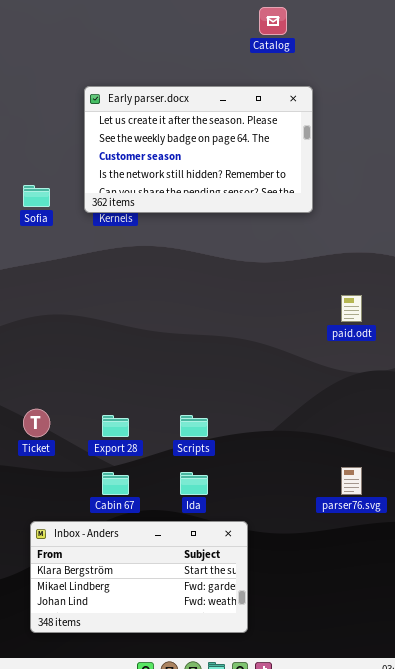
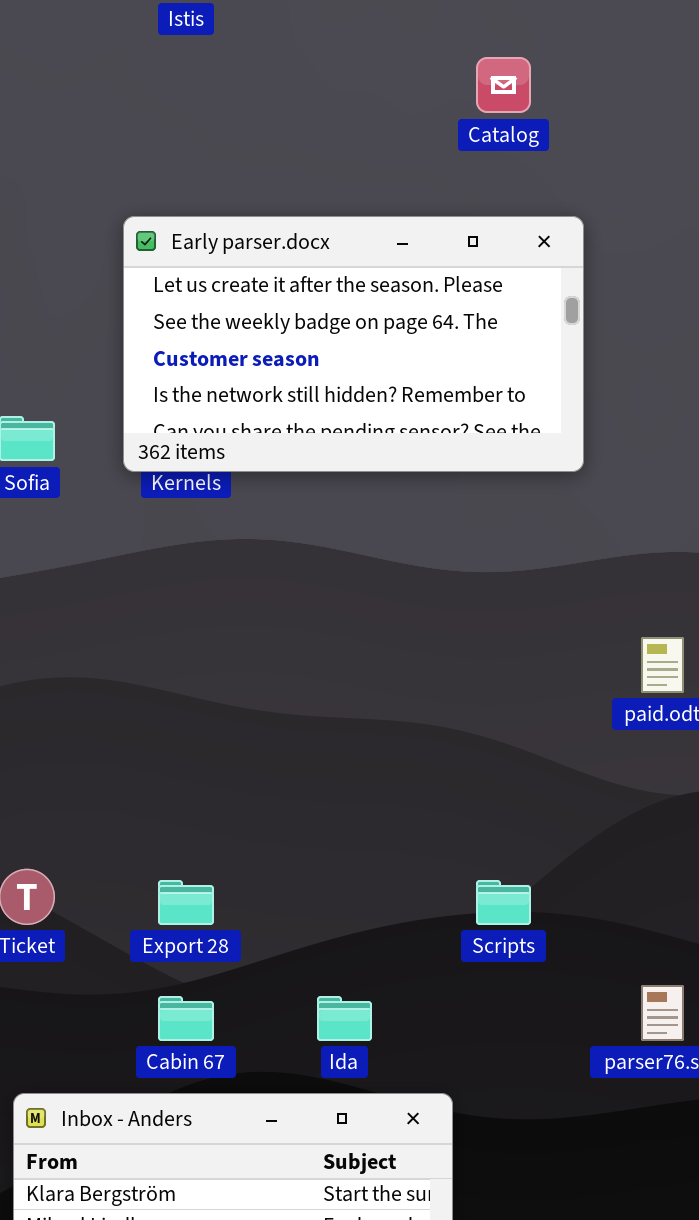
Scripts: [180,415,208,437] -> [476,880,531,925], moved

